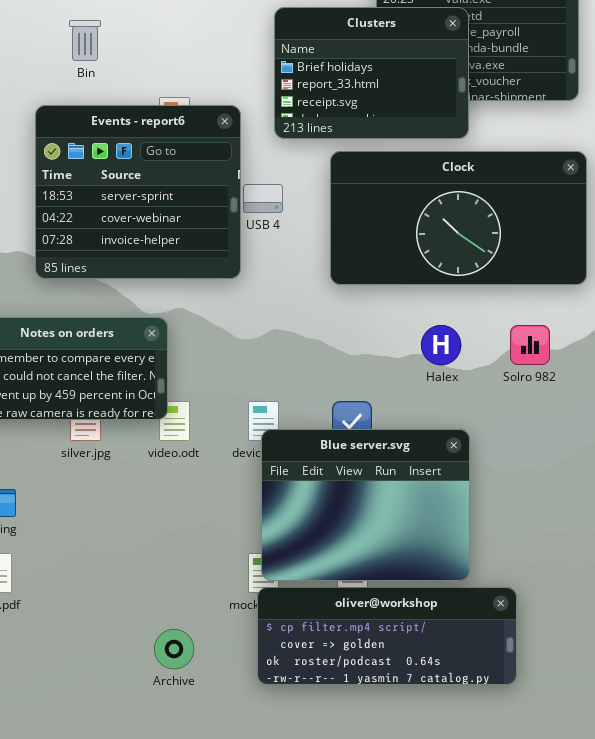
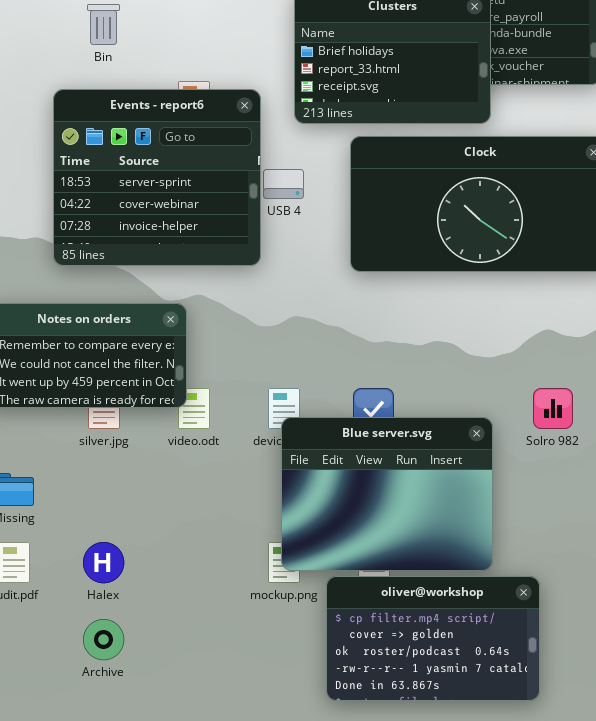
Halex: [421,325,461,365] -> [83,542,124,583], moved
Solro 982: [510,325,550,365] -> [533,388,573,429], moved
oliver@workshop: [257,587,517,685] -> [326,576,540,701], resized
Archive: [154,629,194,669] -> [83,619,124,660], moved

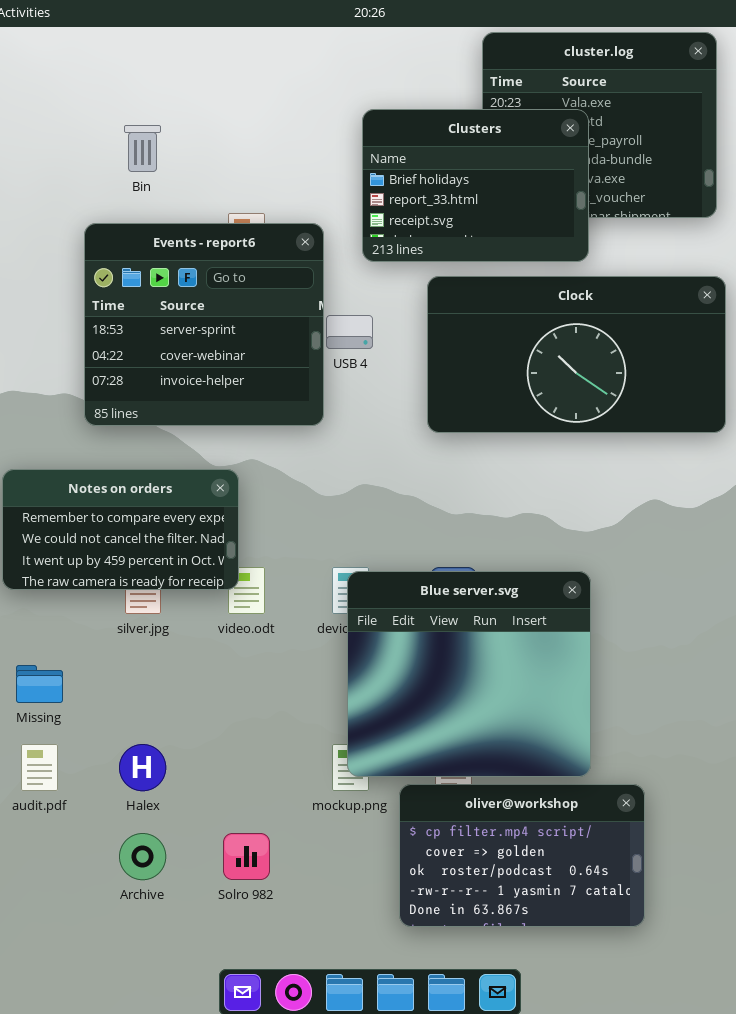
Solro 982: [533,388,573,429] -> [223,833,270,880], moved
Blue server.svg: [281,417,493,571] -> [347,571,591,777], resized

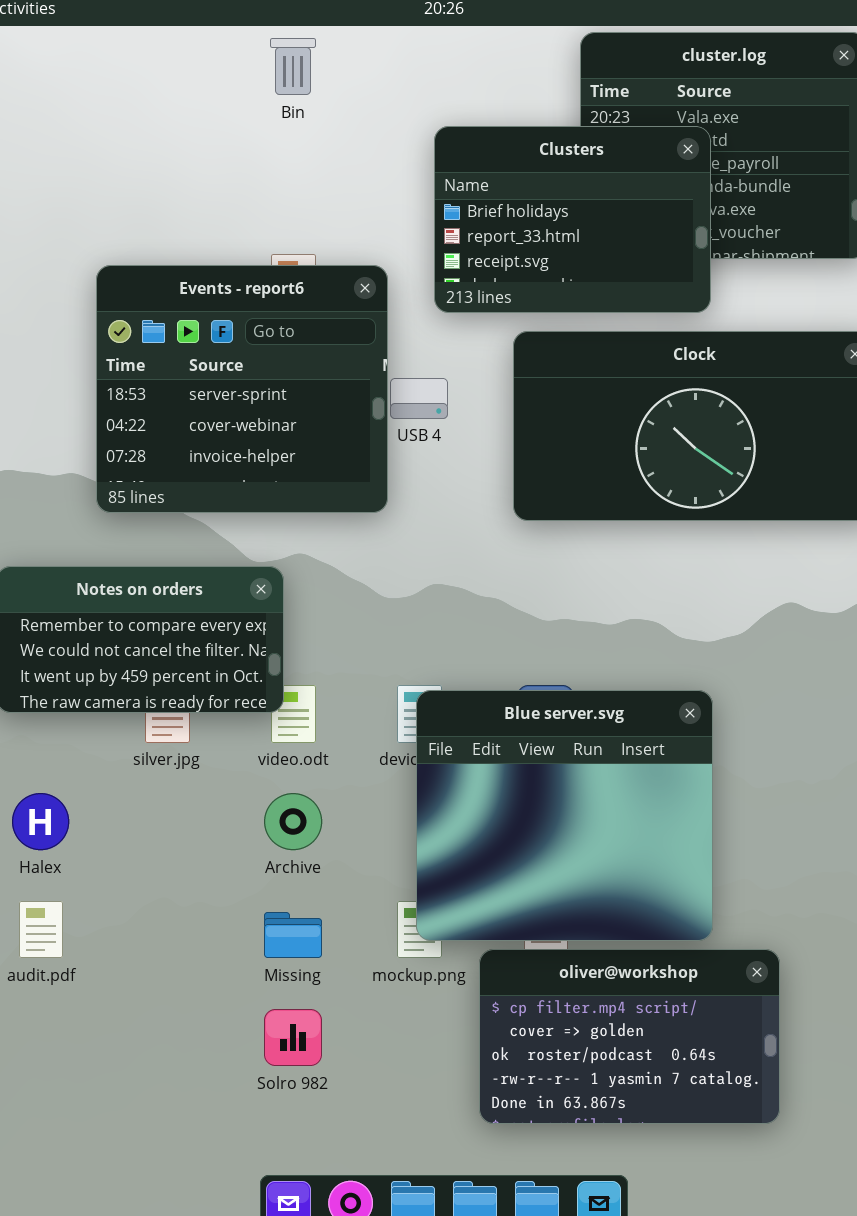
Bin: [124,125,161,172] -> [270,38,316,95], moved
Missing: [16,665,63,703] -> [264,912,322,958], moved
Halex: [119,744,166,791] -> [12,793,69,850], moved
Archive: [119,833,166,880] -> [264,793,322,850], moved

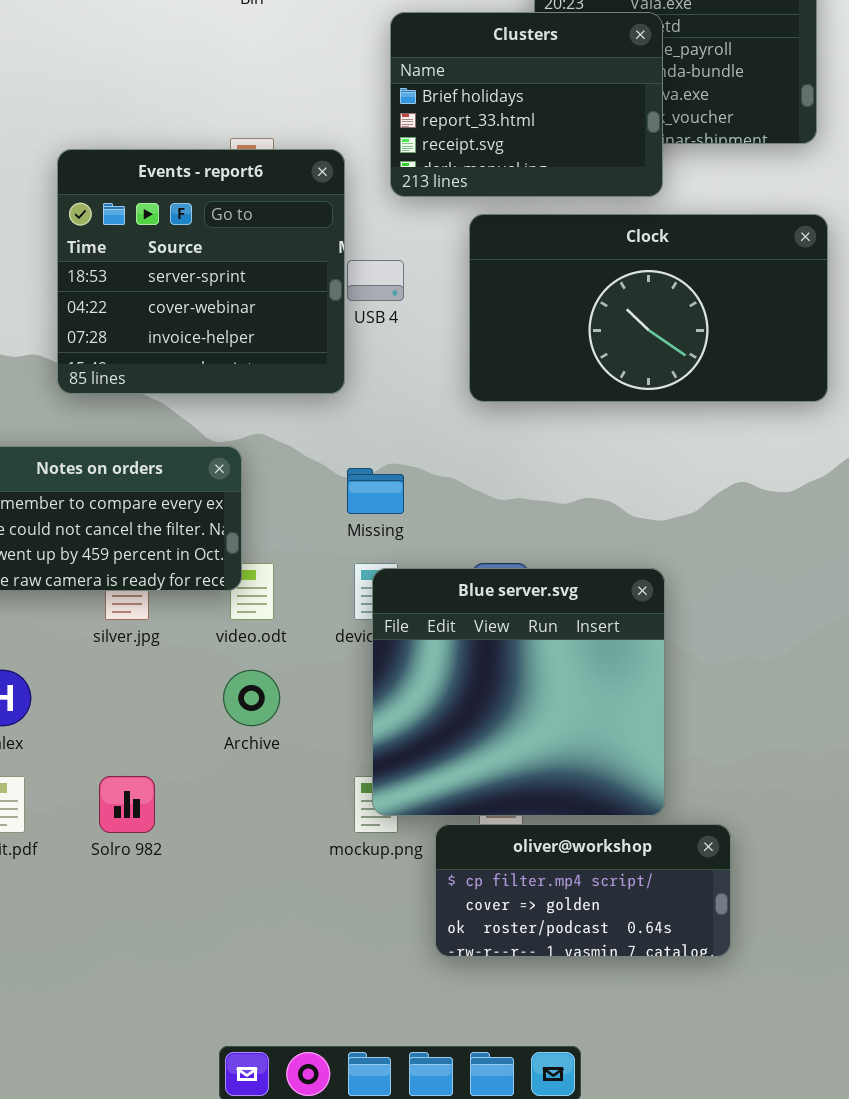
Missing: [264,912,322,958] -> [347,468,404,514], moved
oliver@workshop: [479,949,780,1124] -> [435,824,731,957], resized
Solro 982: [264,1009,322,1066] -> [99,776,155,833], moved

